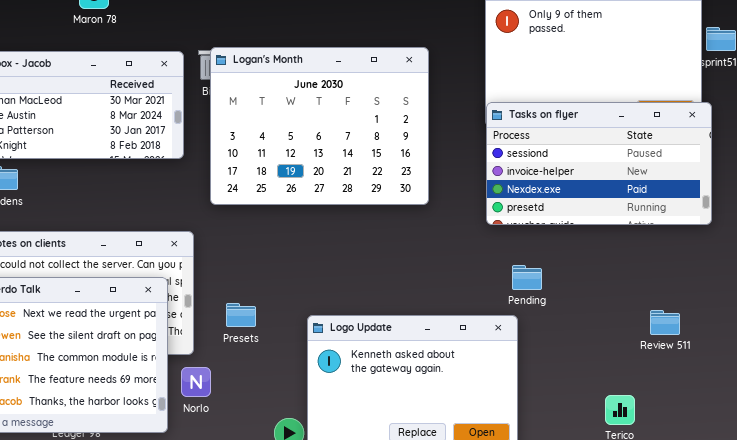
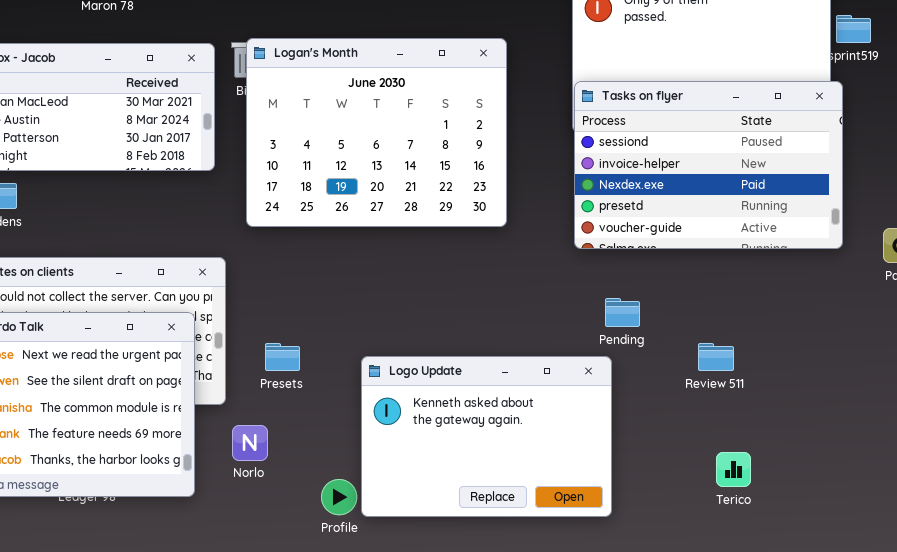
Tasks on flyer: [486,102,712,225] -> [574,81,843,249], resized
Review 511: [650,310,680,335] -> [698,343,734,371], moved
Norlo: [181,367,211,397] -> [232,425,268,461], moved

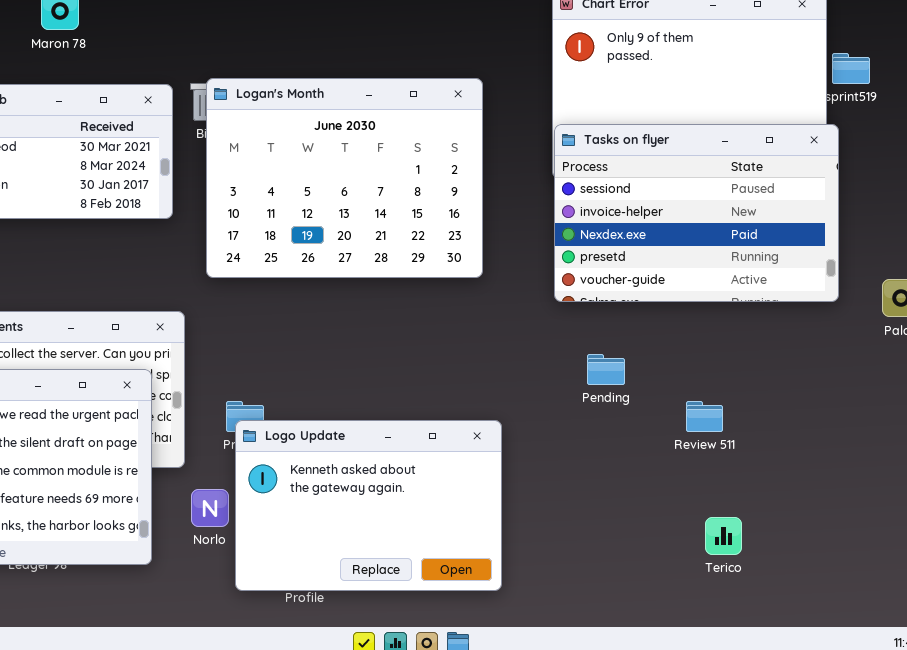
Logo Update: [361,356,612,517] -> [235,420,502,591], moved

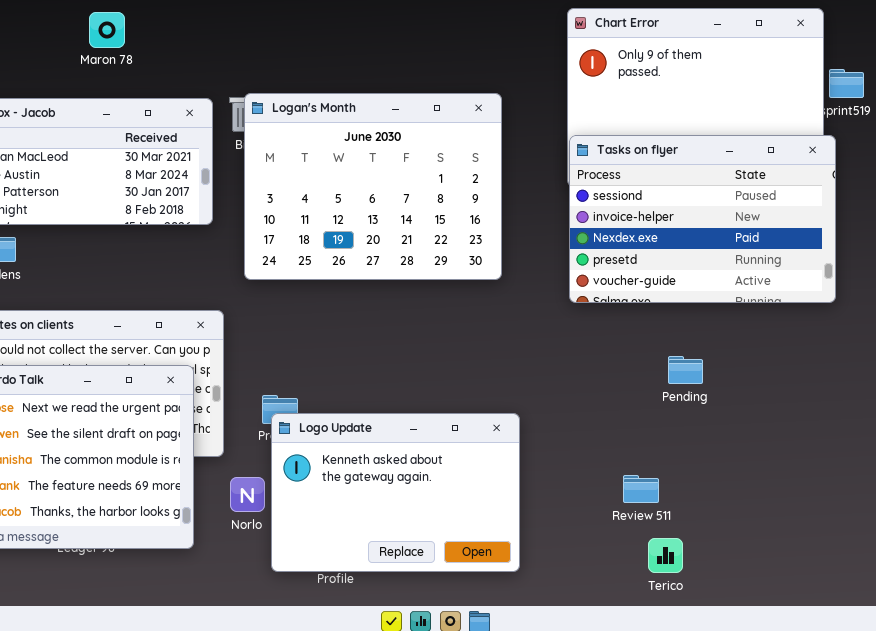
Pending: [587,354,625,385] -> [668,356,703,384], moved
Review 511: [686,401,723,432] -> [623,475,659,503], moved
Terico: [705,517,742,555] -> [648,538,683,573], moved

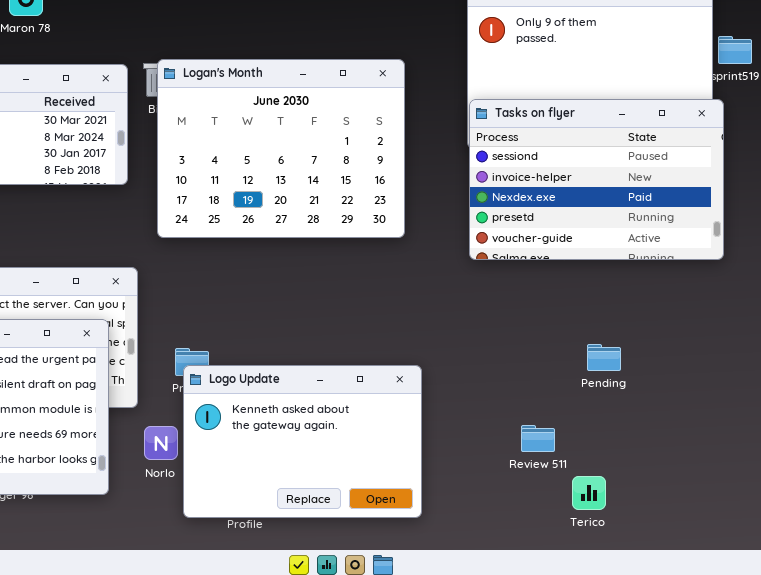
Pending: [668,356,703,384] -> [587,344,621,371], moved
Terico: [648,538,683,573] -> [572,476,606,510], moved

